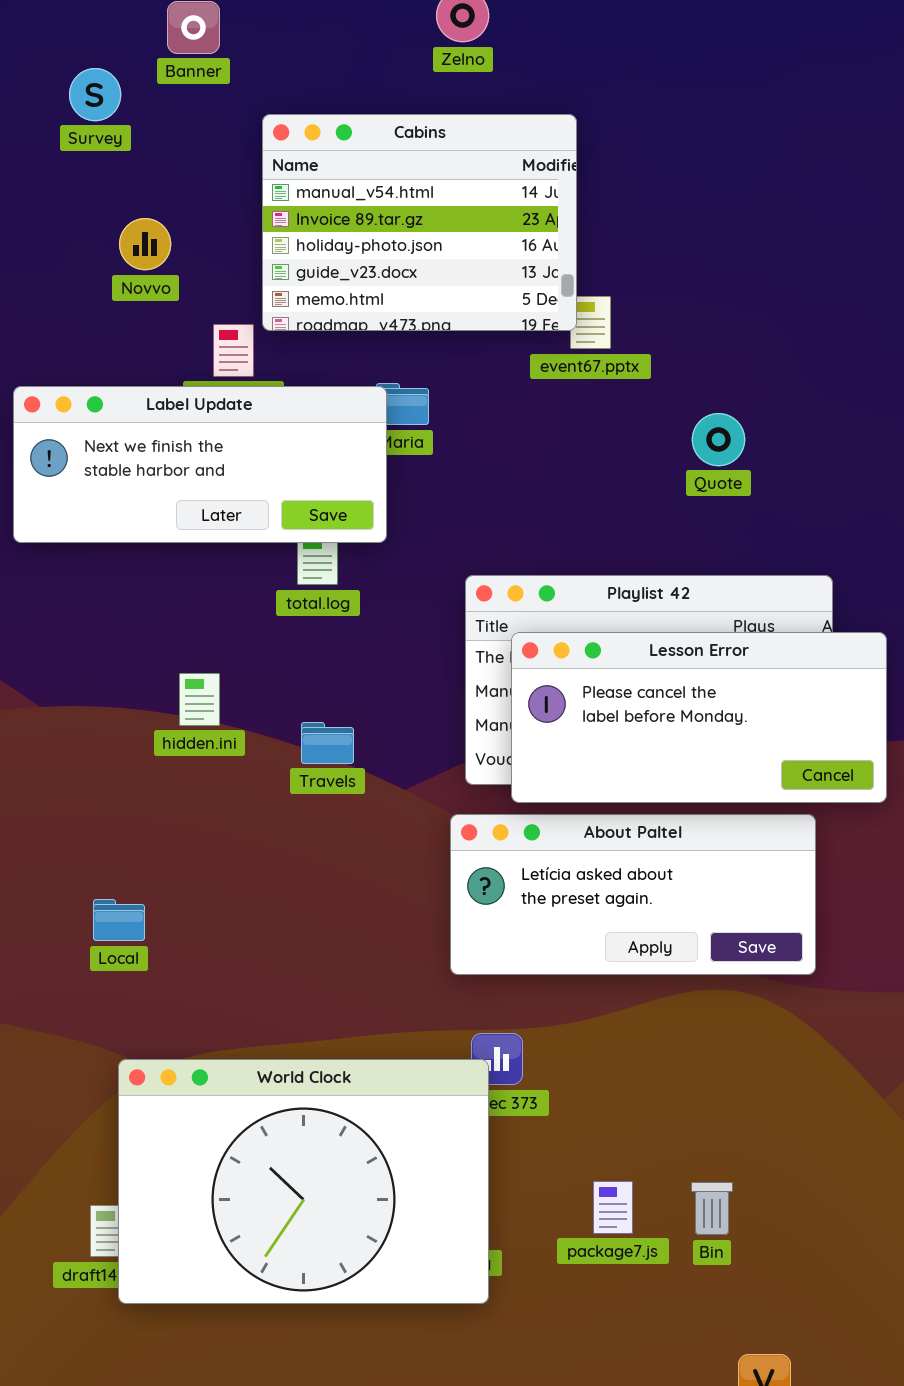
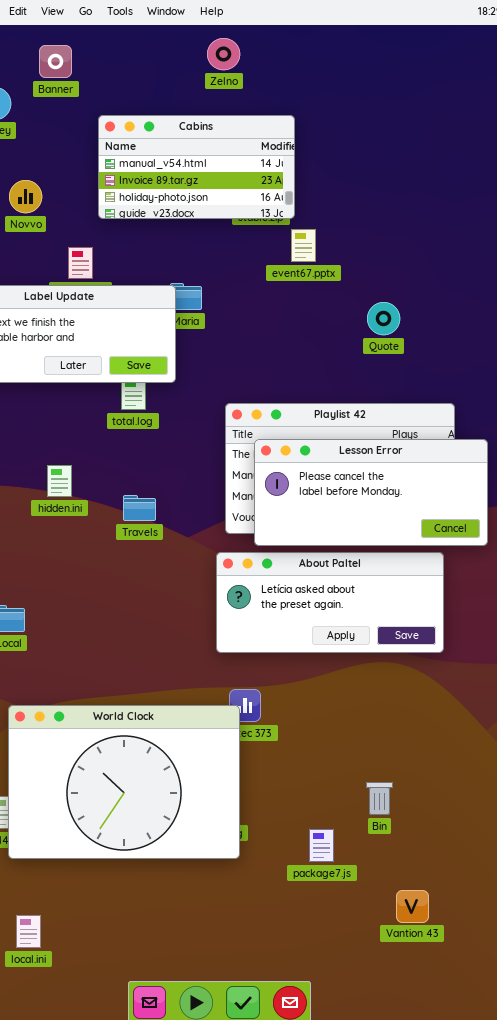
Cabins: [262,114,577,331] -> [98,115,295,219], resized
package7.js: [593,1181,633,1234] -> [309,829,334,862], moved

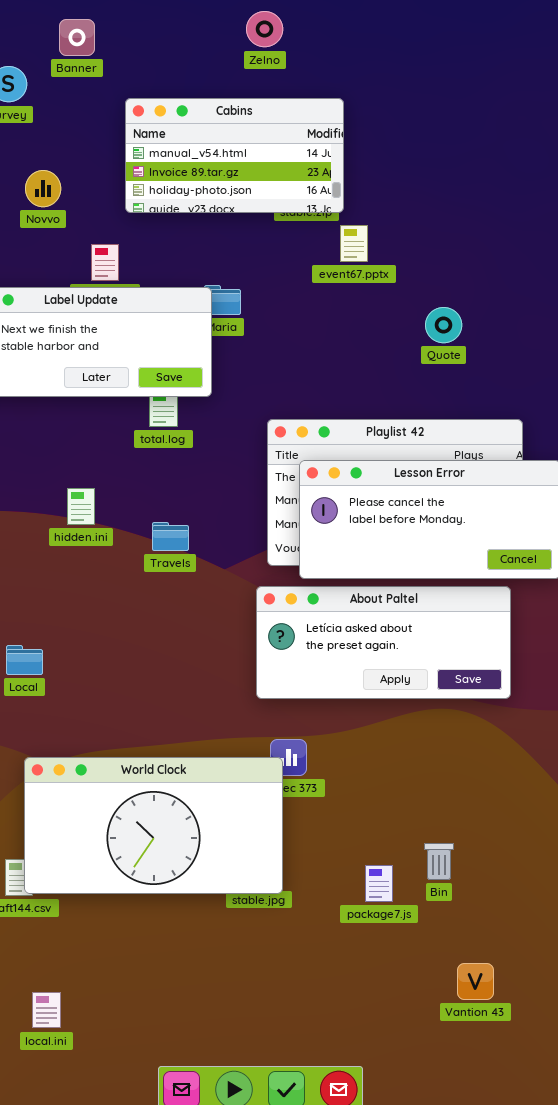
World Clock: [8,705,240,859] -> [24,757,283,894], resized
package7.js: [309,829,334,862] -> [365,865,393,902], moved

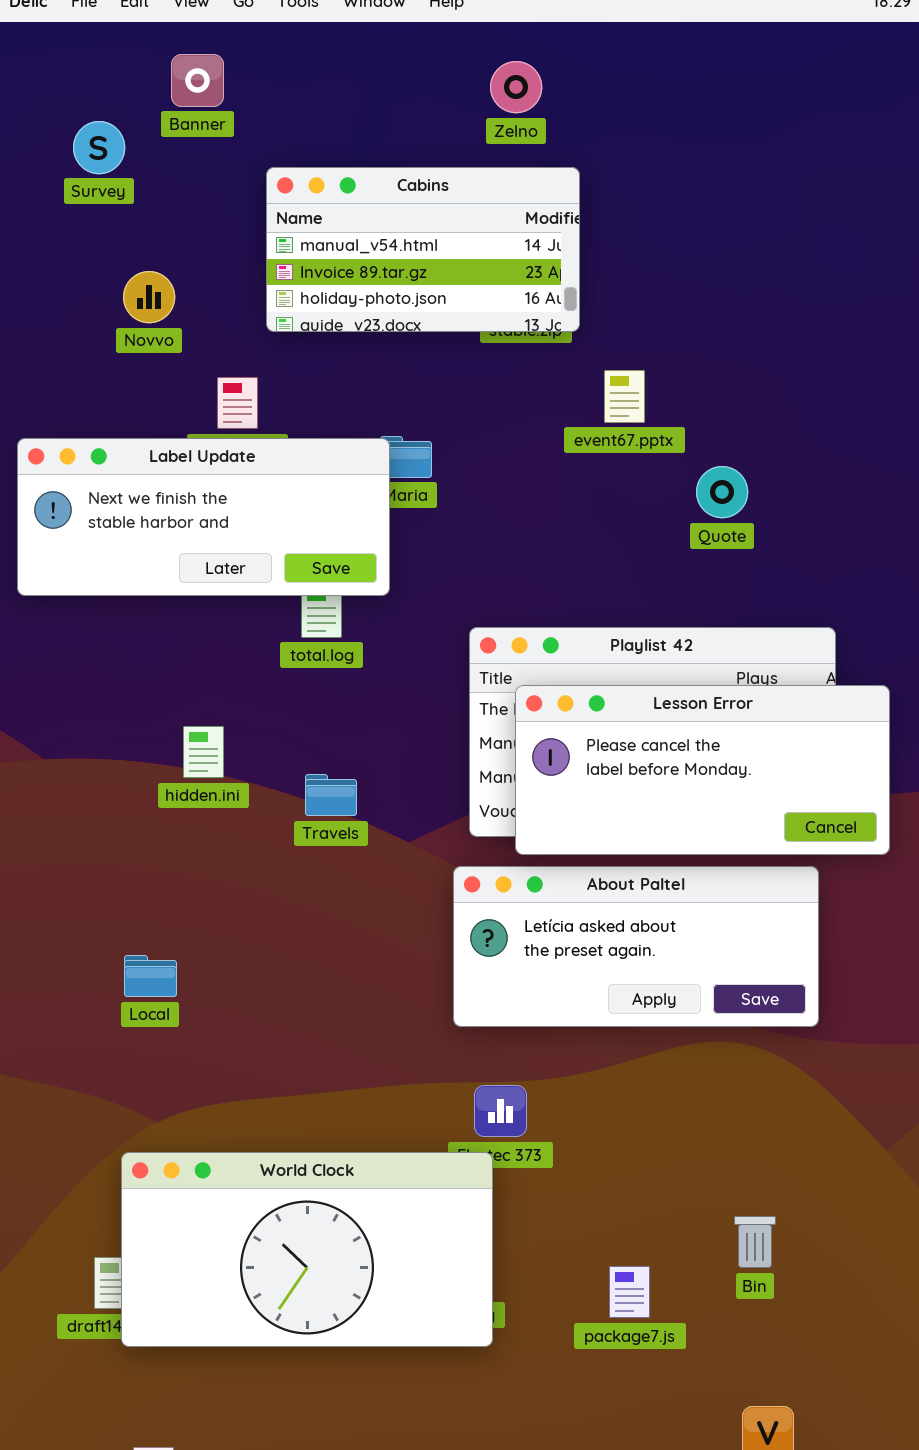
Zelno: [246,11,283,47] -> [490,61,542,113], moved
event67.pptx: [340,225,368,262] -> [604,370,645,423], moved
Local: [6,645,43,675] -> [124,955,177,997], moved
World Clock: [24,757,283,894] -> [121,1152,493,1347], moved
Bin: [424,843,454,880] -> [734,1216,776,1268], moved

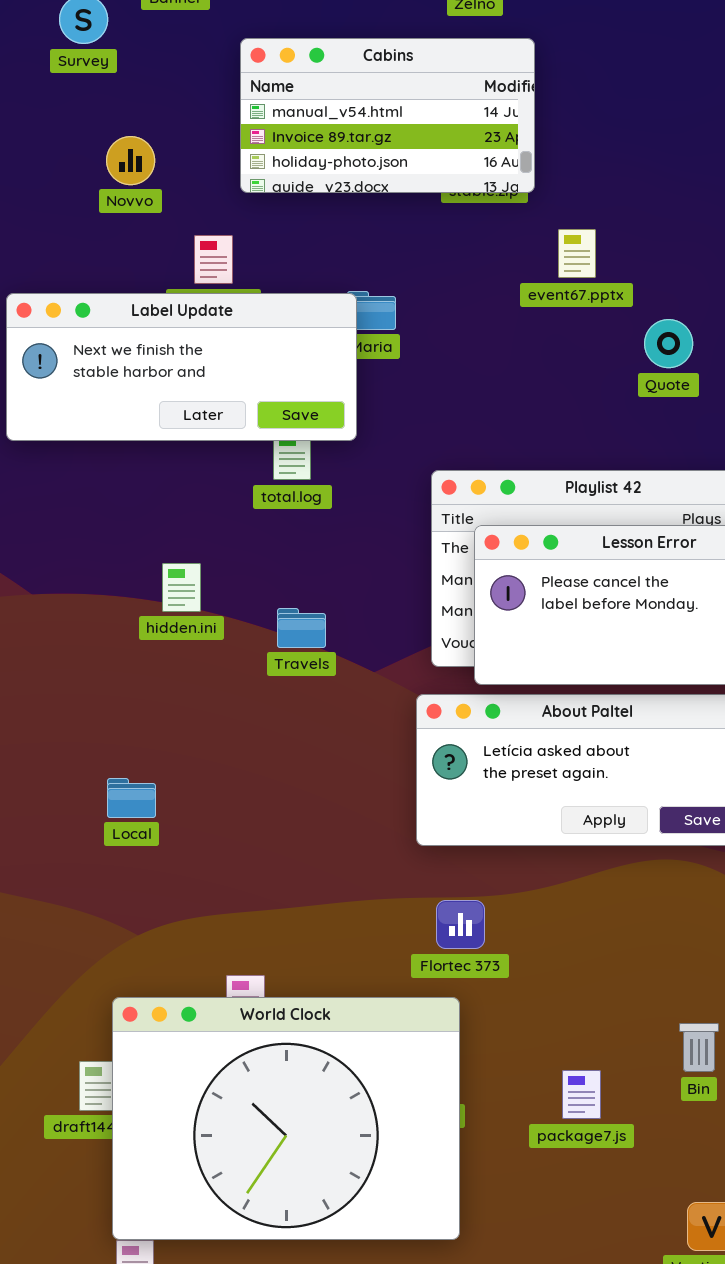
World Clock: [121,1152,493,1347] -> [112,997,460,1240], moved, resized

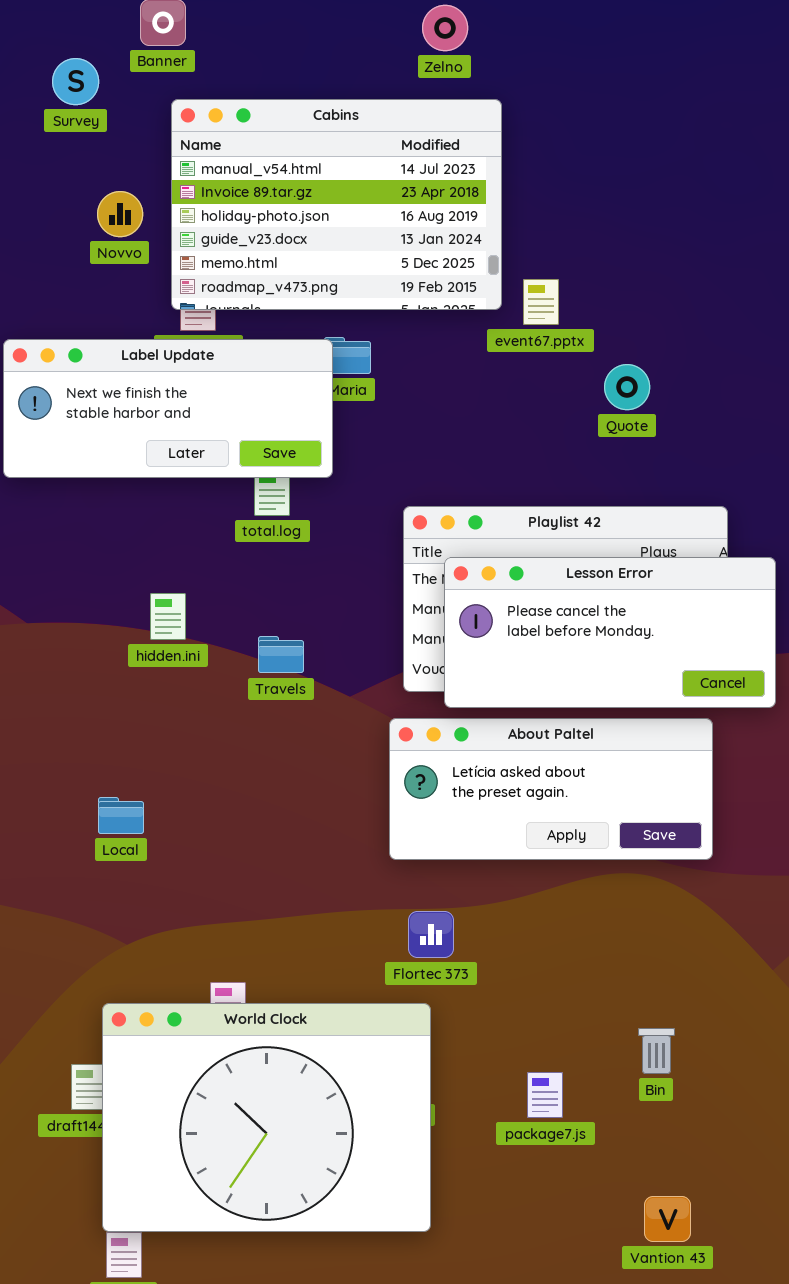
Cabins: [240,38,535,193] -> [171,99,502,310], resized

